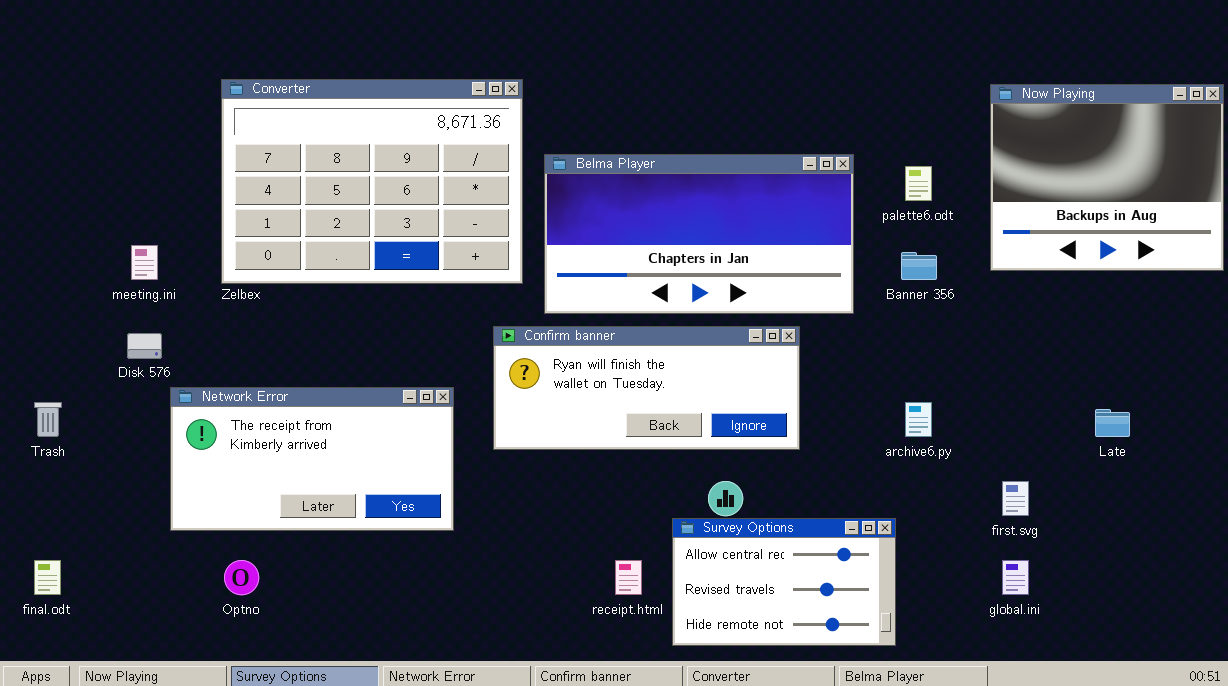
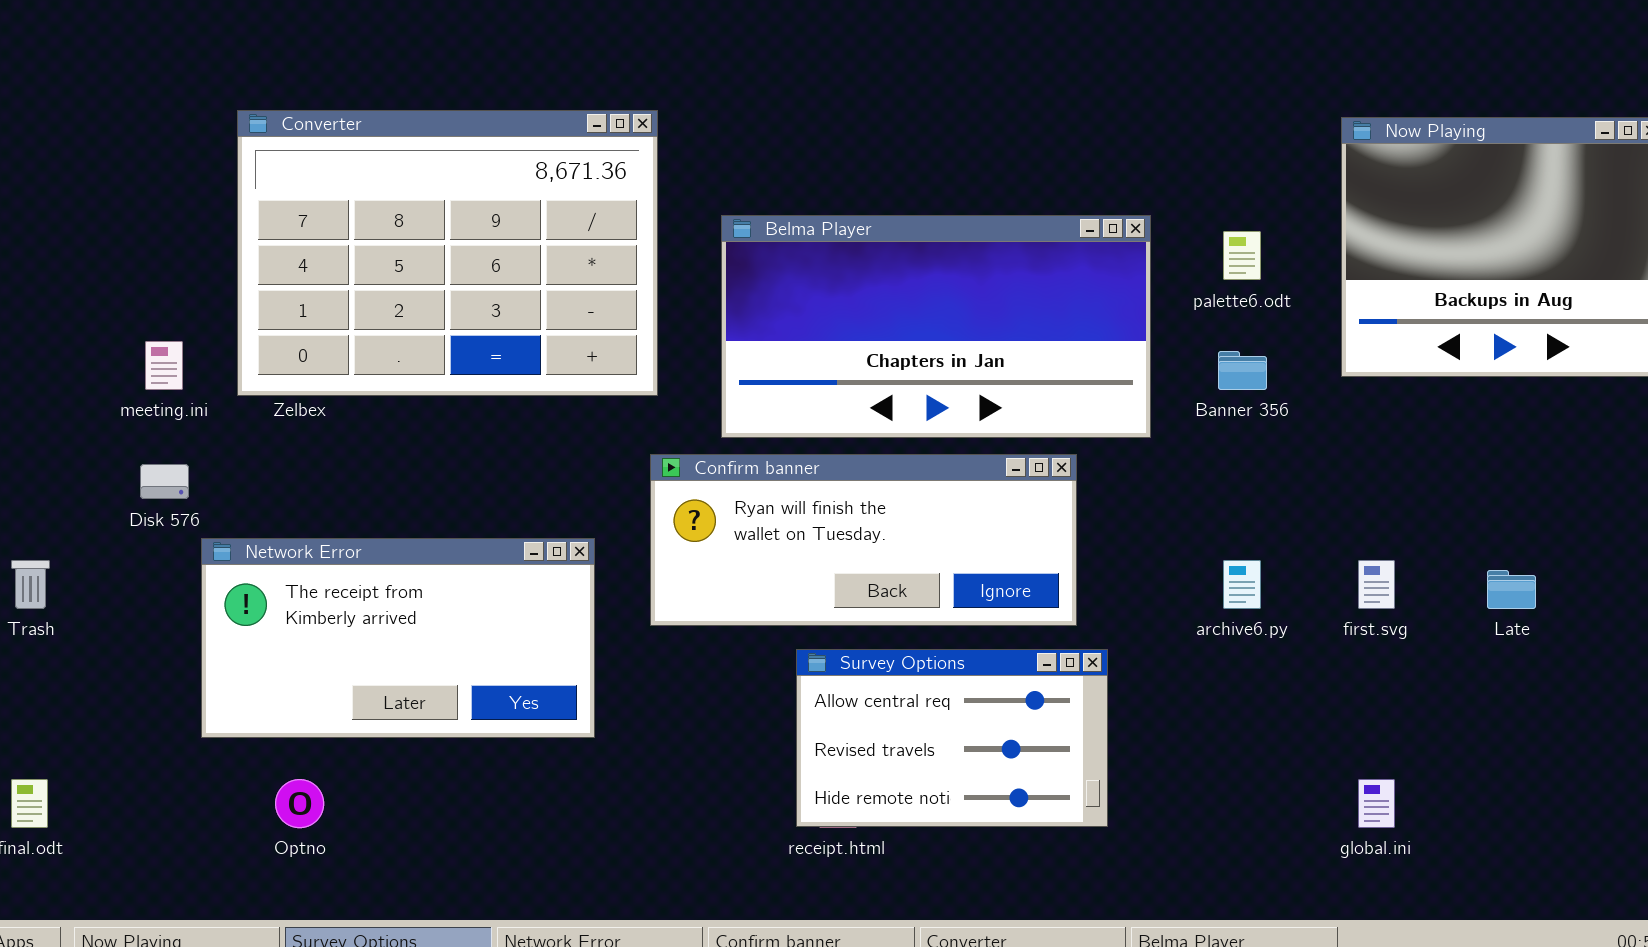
Converter: [221,79,523,284] -> [237,110,658,396], moved
first.svg: [1002,481,1029,516] -> [1358,560,1395,609], moved
Survey Options: [672,518,896,646] -> [796,649,1108,827], moved

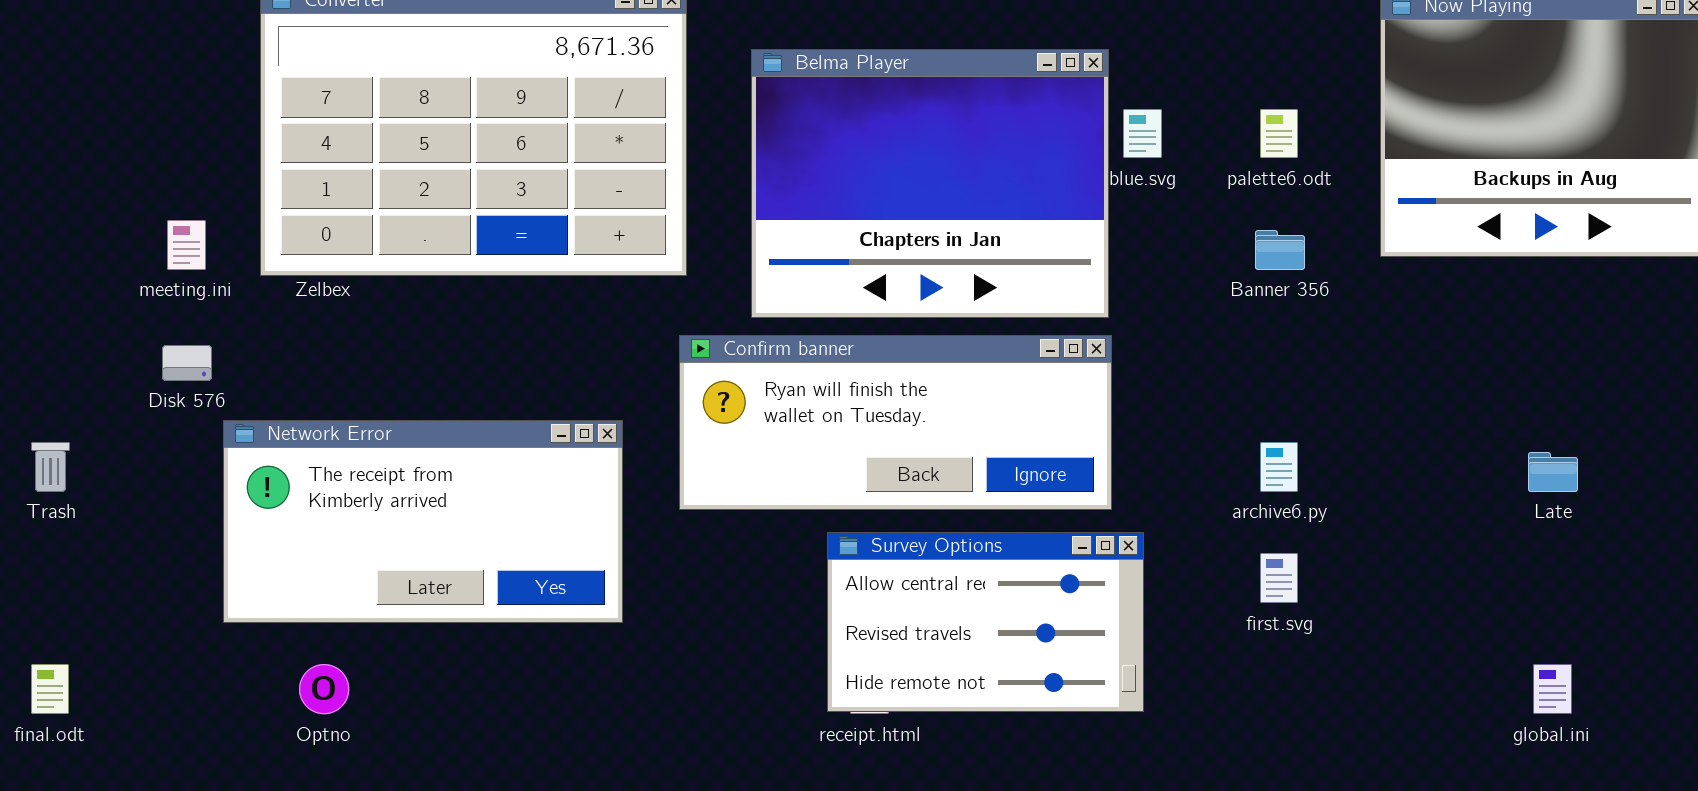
Belma Player: [721,215,1151,438] -> [751,49,1109,318], resized
first.svg: [1358,560,1395,609] -> [1260,553,1298,603], moved
global.ini: [1358,779,1395,828] -> [1533,664,1572,714], moved

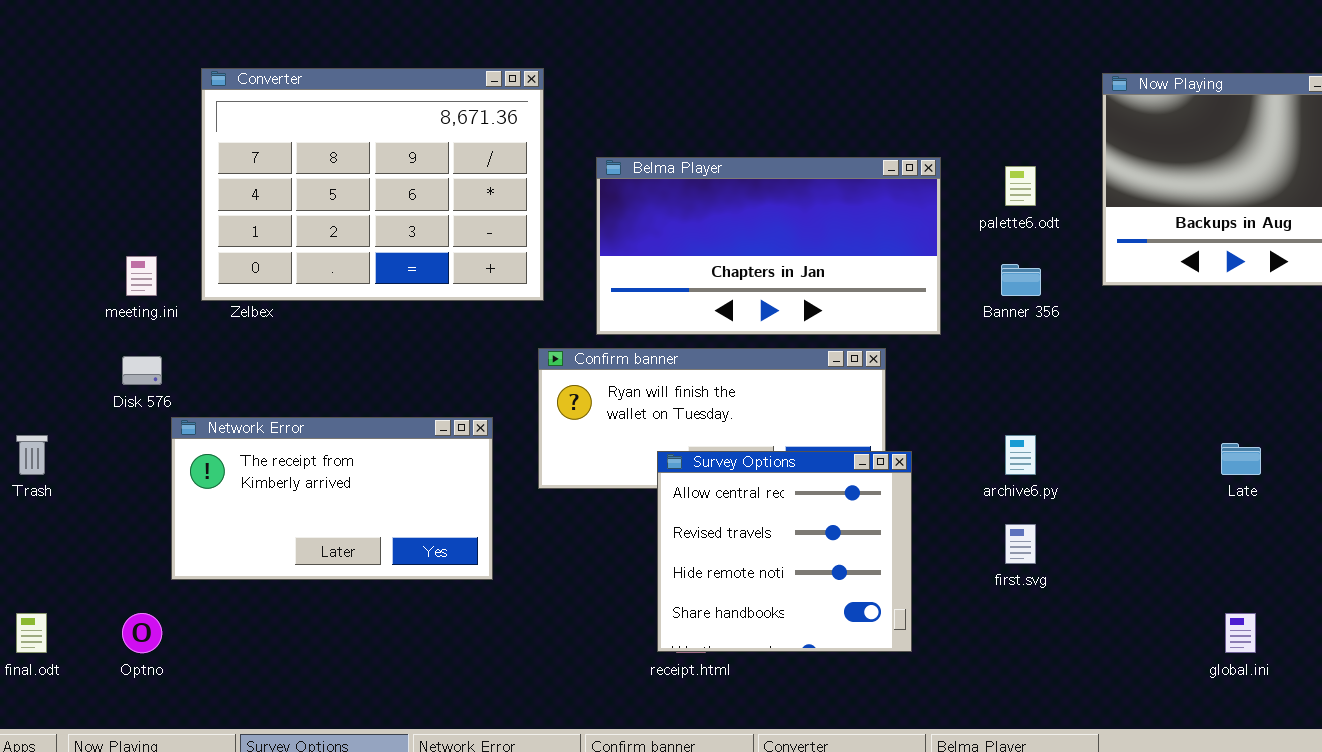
Belma Player: [751,49,1109,318] -> [596,157,941,335], resized
Survey Options: [827,532,1144,712] -> [657,451,912,652], resized
Optno: [299,664,349,714] -> [122,613,162,653], moved

